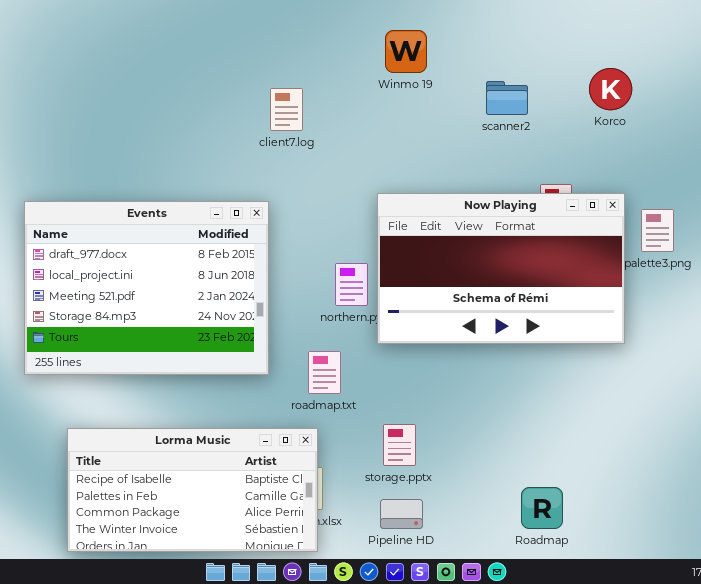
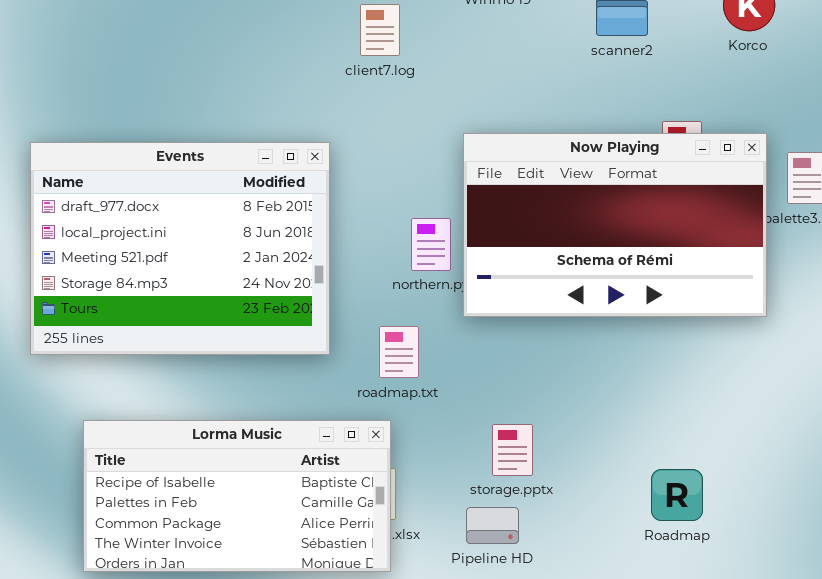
client7.log: [270,88,303,131] -> [360,4,400,56], moved
storage.pptx: [383,424,416,466] -> [492,424,533,476], moved
Roadmap: [521,487,563,529] -> [651,469,703,521], moved

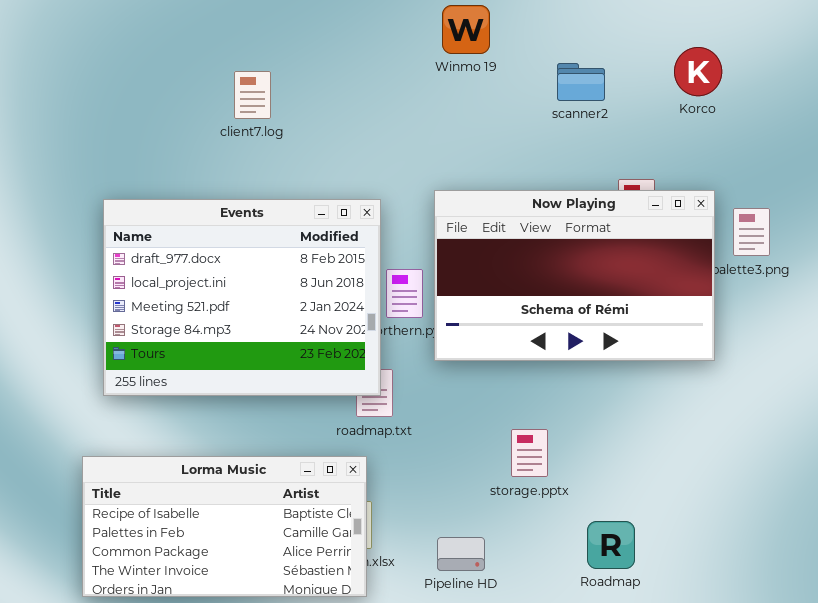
client7.log: [360,4,400,56] -> [234,71,271,119], moved
Events: [30,142,330,355] -> [103,199,381,396], moved
storage.pptx: [492,424,533,476] -> [511,429,548,477], moved
Roadmap: [651,469,703,521] -> [587,521,635,569], moved

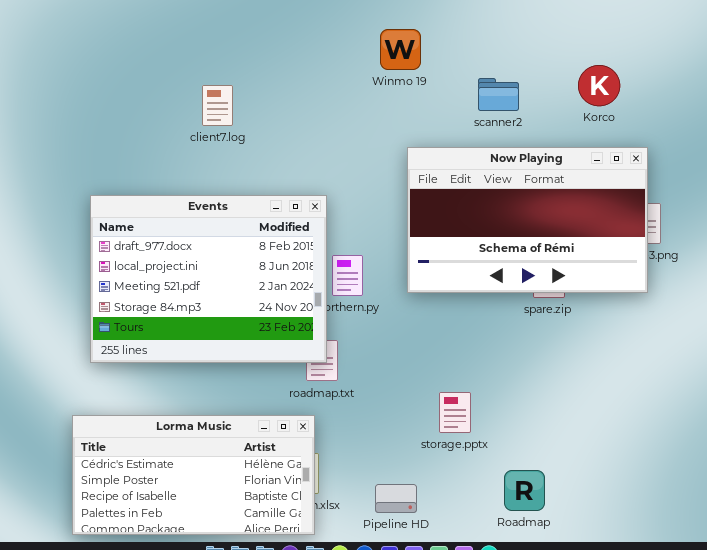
Now Playing: [434,190,715,361] -> [407,147,648,293], moved
Lorma Music: [82,456,367,597] -> [72,415,315,535], scrolled up 2 rows

